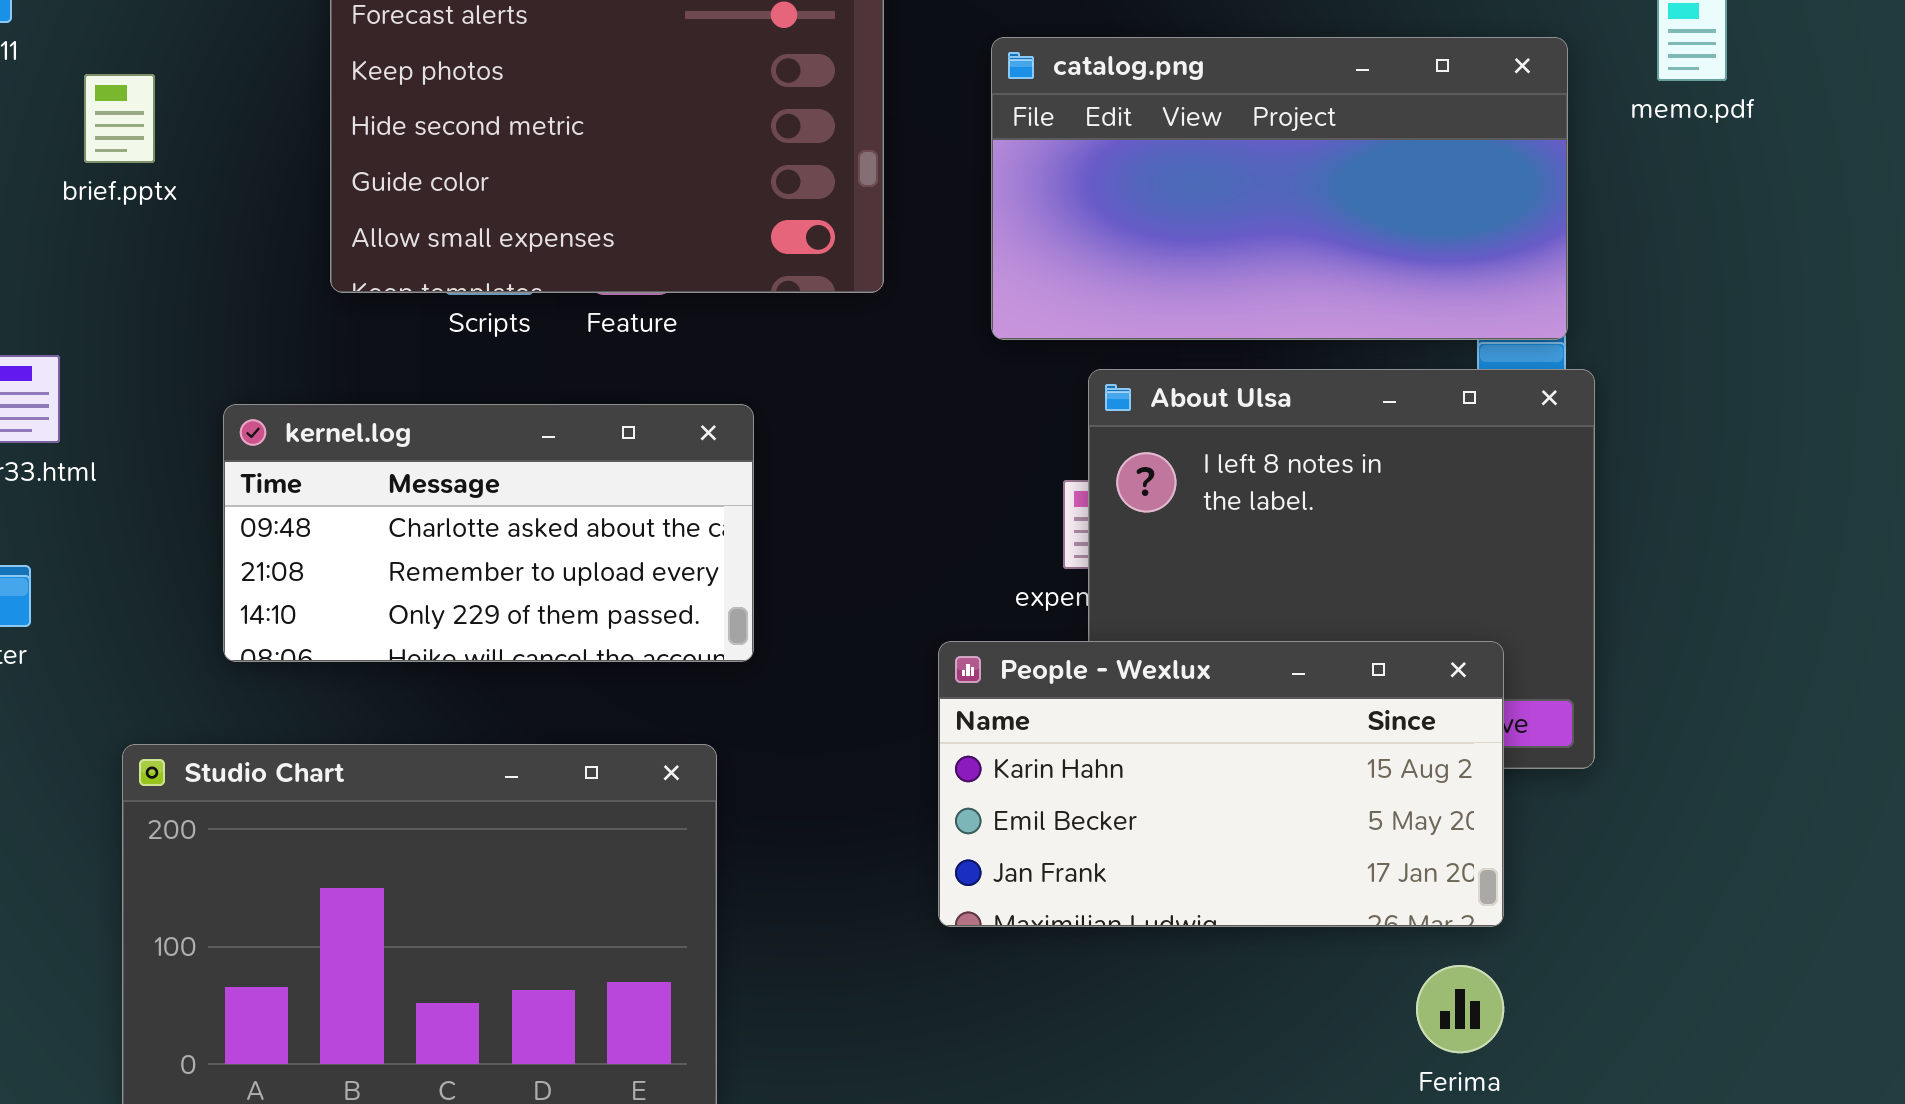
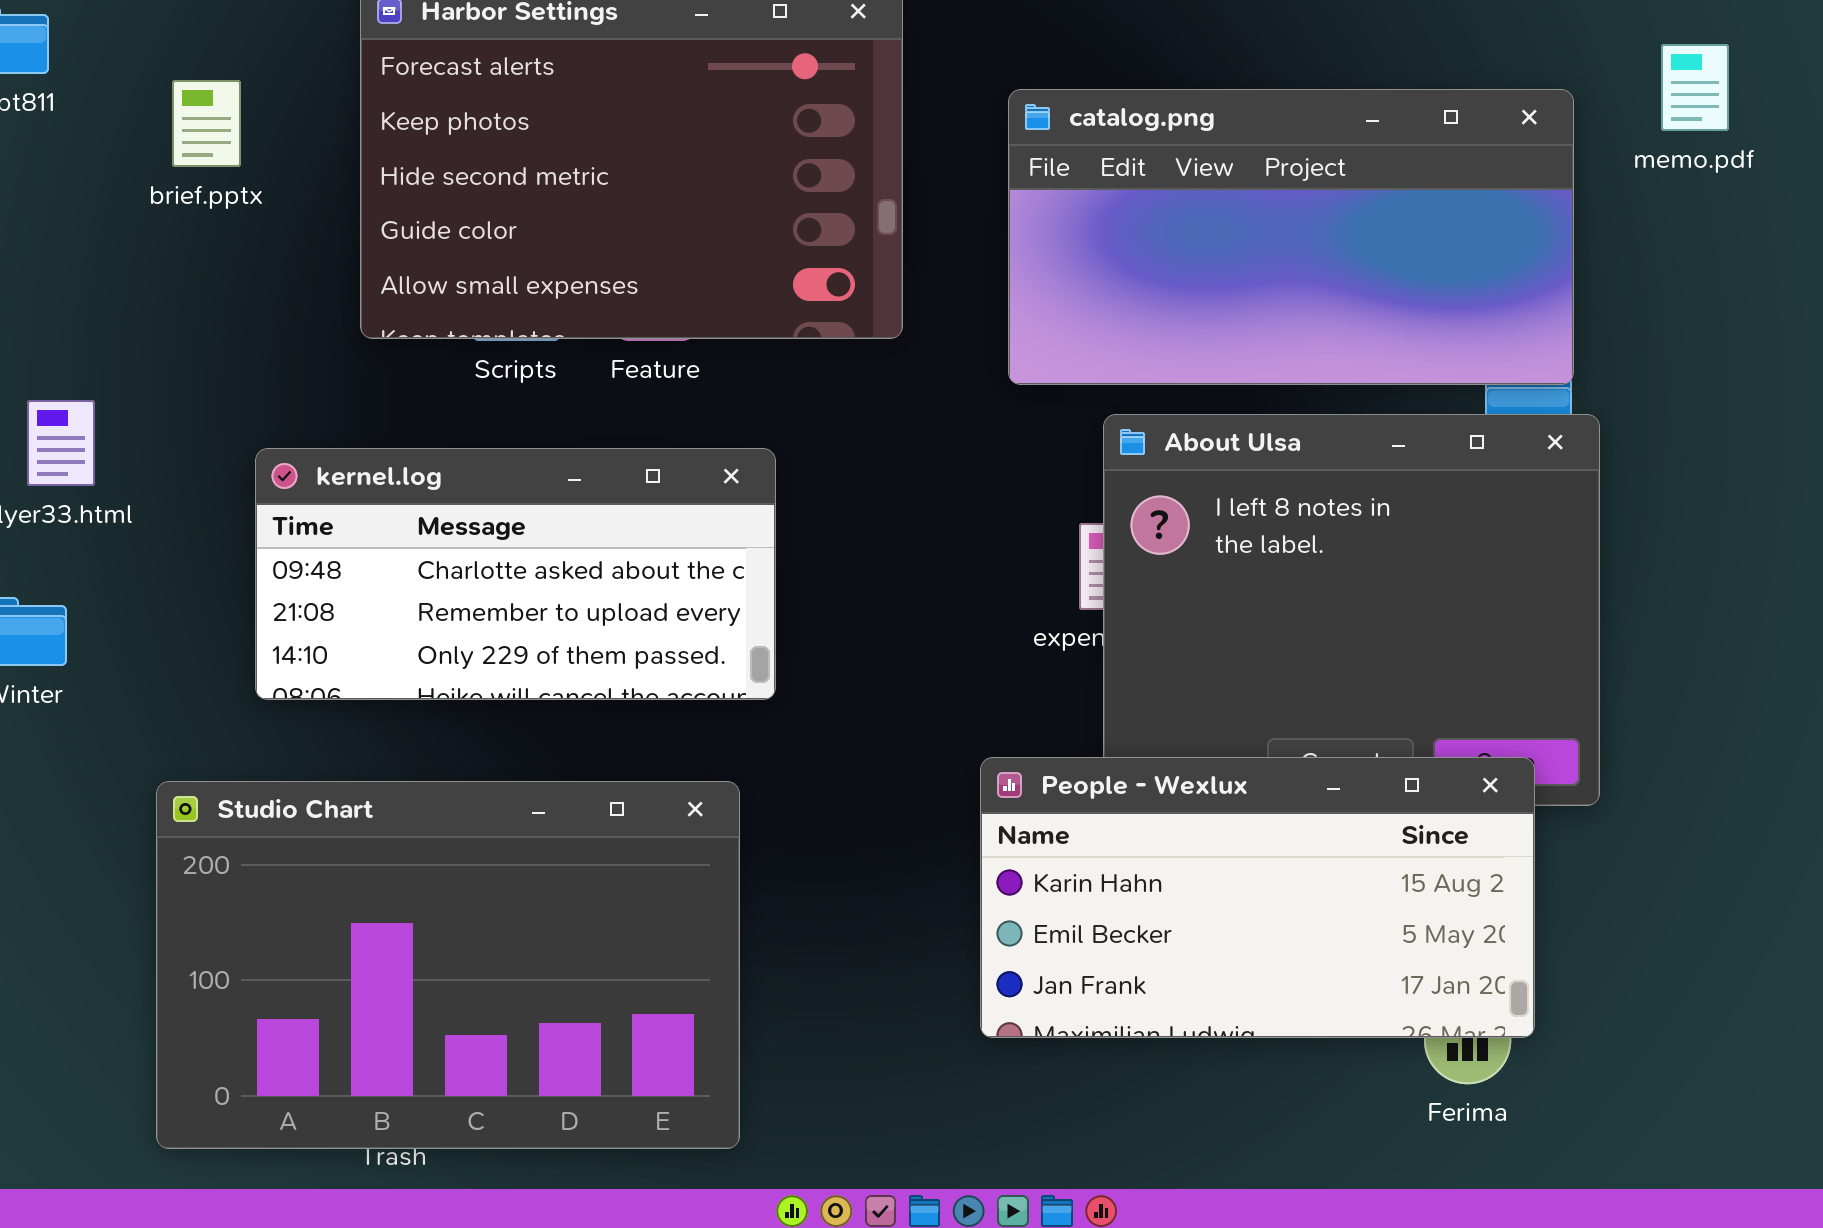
brief.pptx: [84,74,155,163] -> [172,80,241,167], moved
People - Wexlux: [938,641,1504,927] -> [980,757,1535,1038], moved

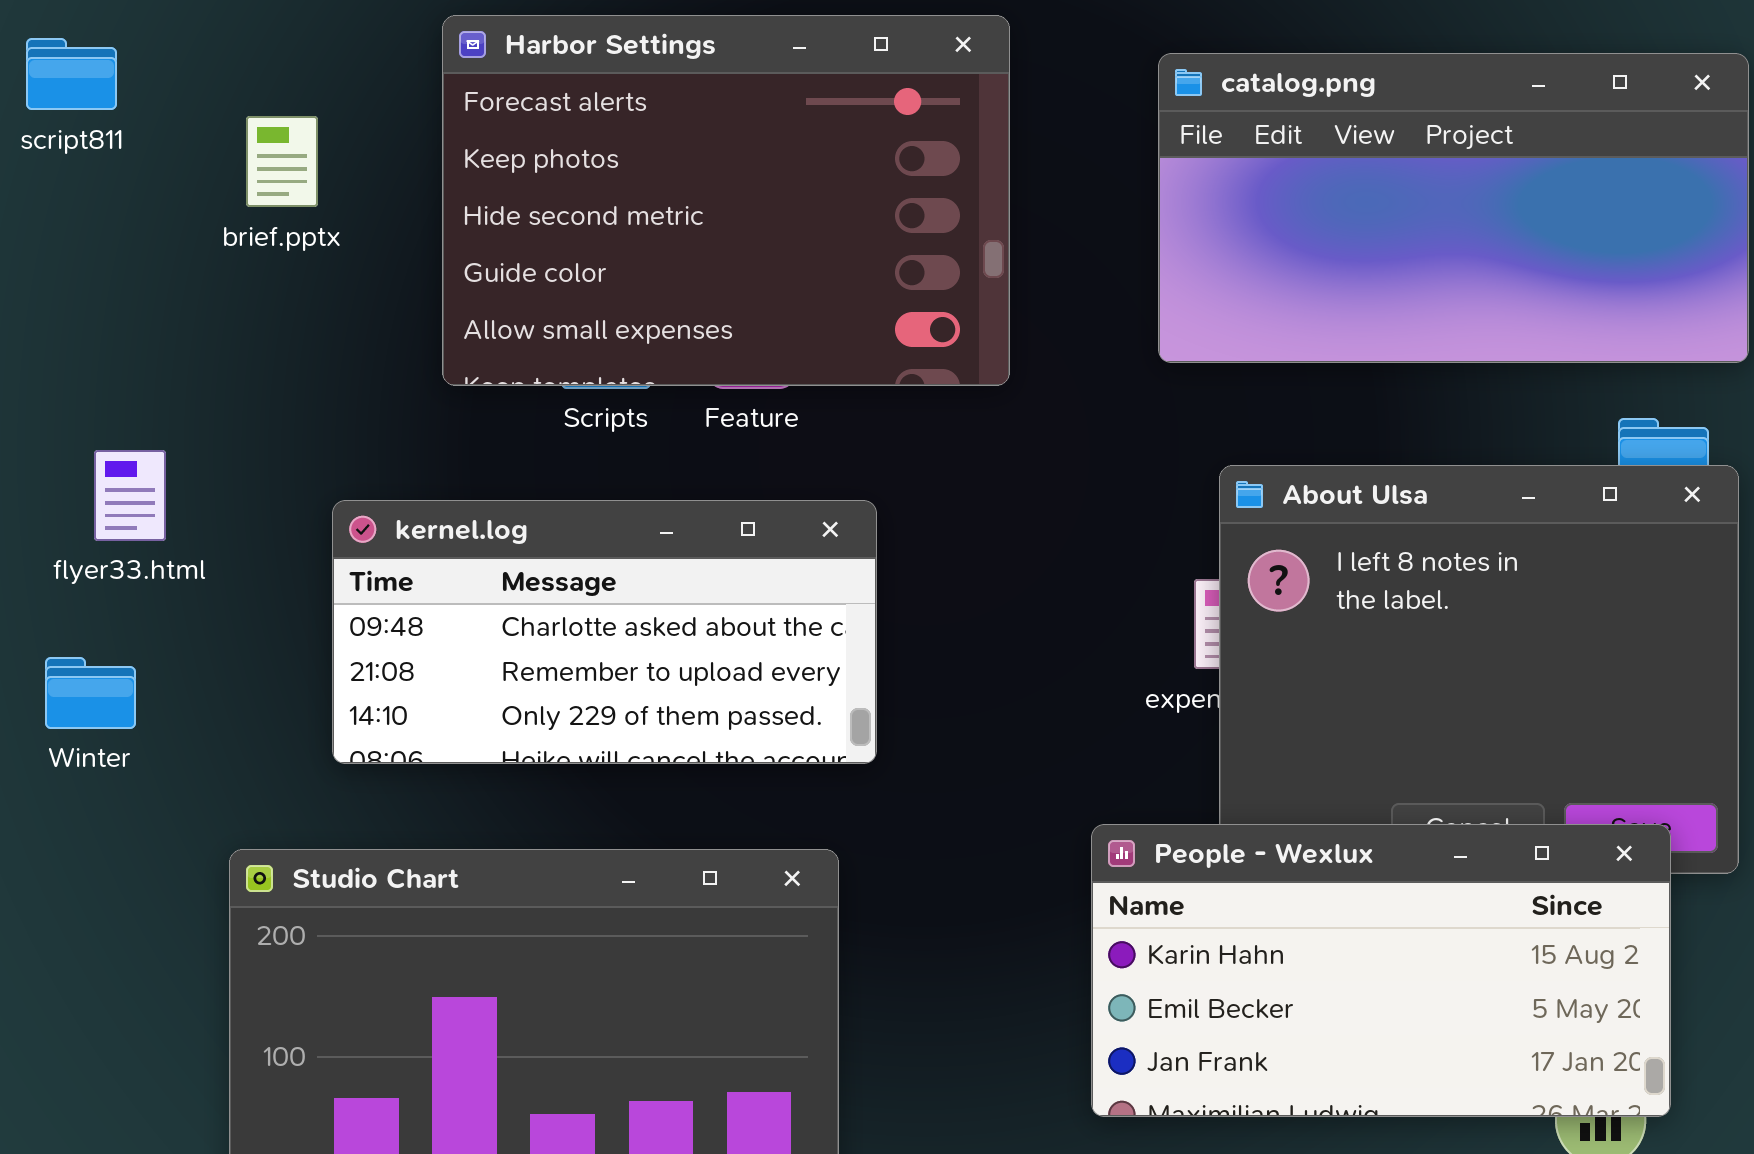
catalog.png: [1008,89,1574,385] -> [1158,53,1749,363], moved

